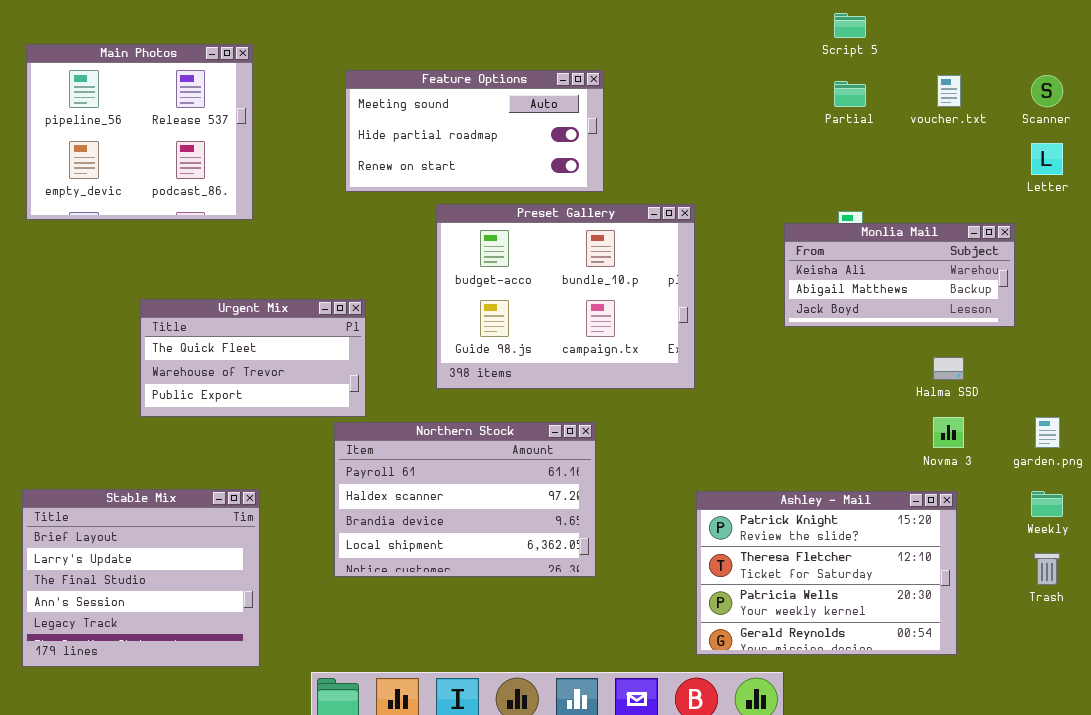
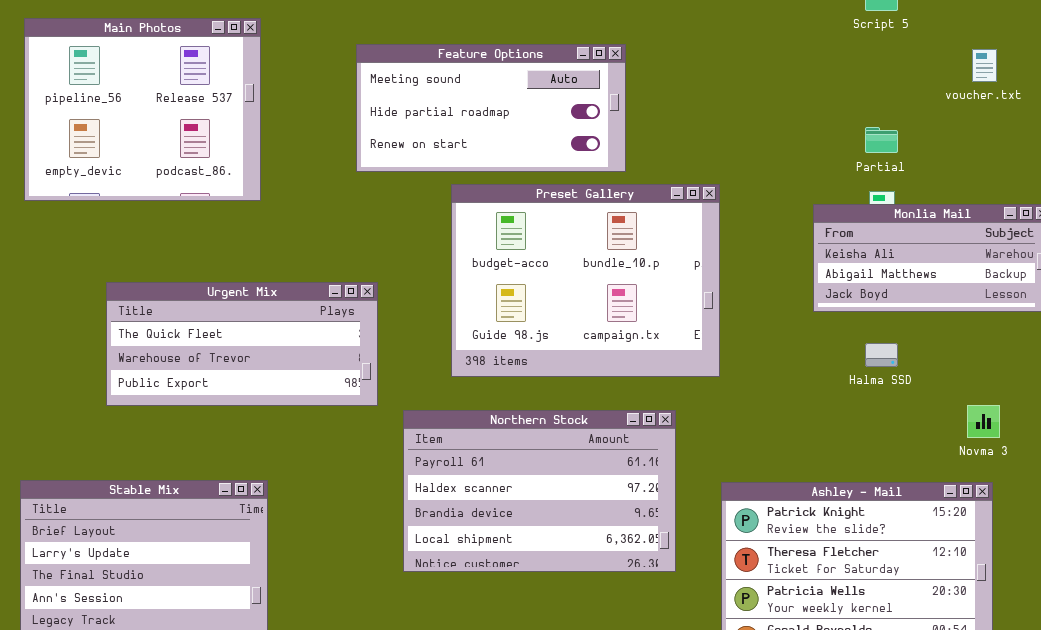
Partial: [834,81,866,107] -> [865,127,898,153], moved
Urgent Mix: [140,299,366,417] -> [106,282,378,406], resized
Halma SSD: [933,357,964,380] -> [865,343,898,367], moved
Northern Stock: [334,422,596,577] -> [403,410,676,572], moved

